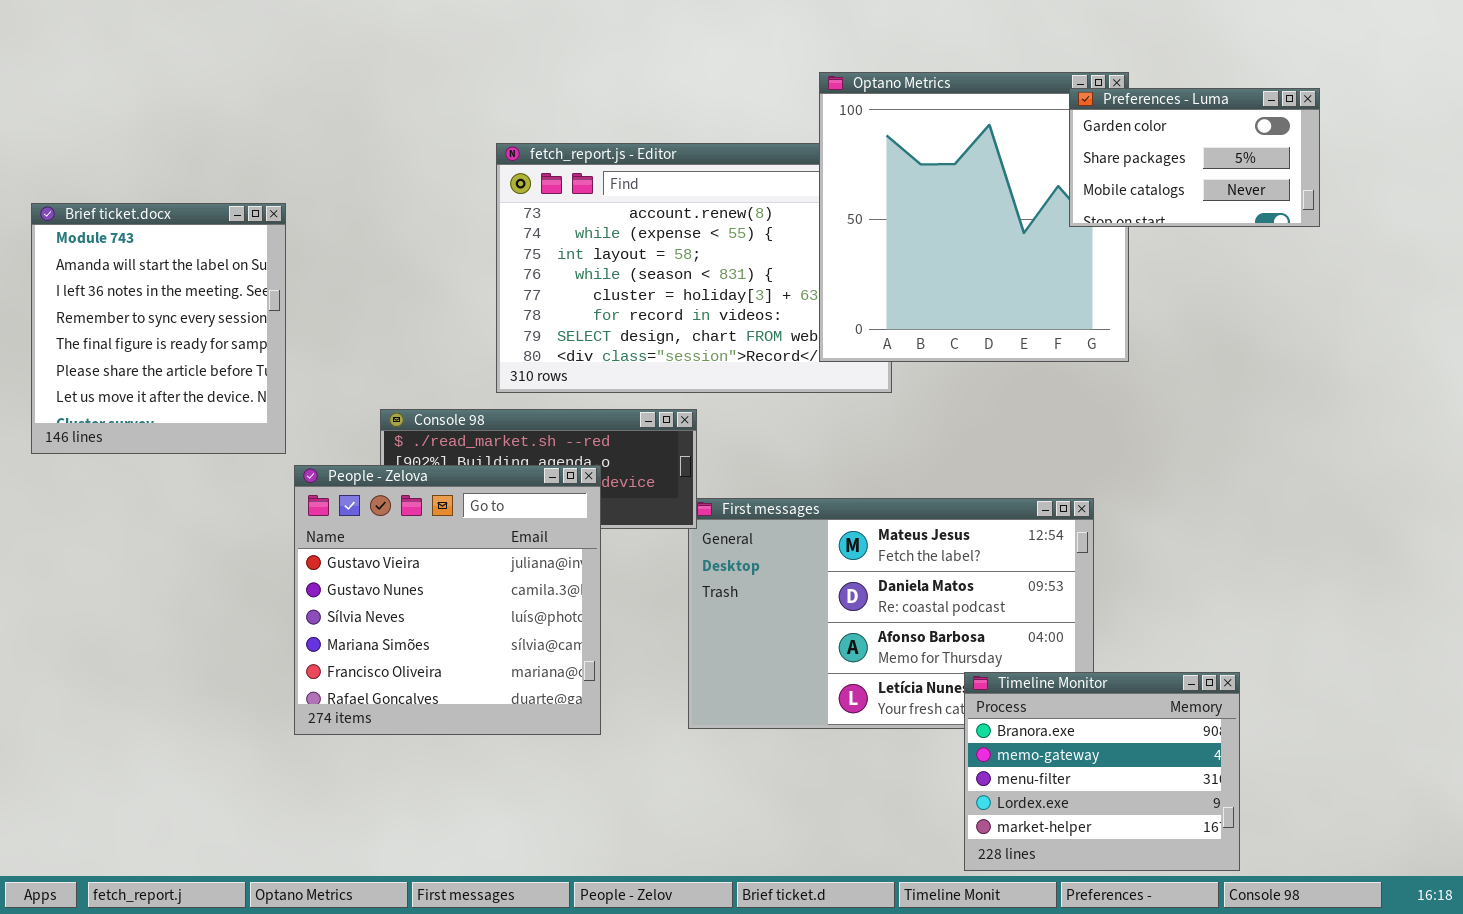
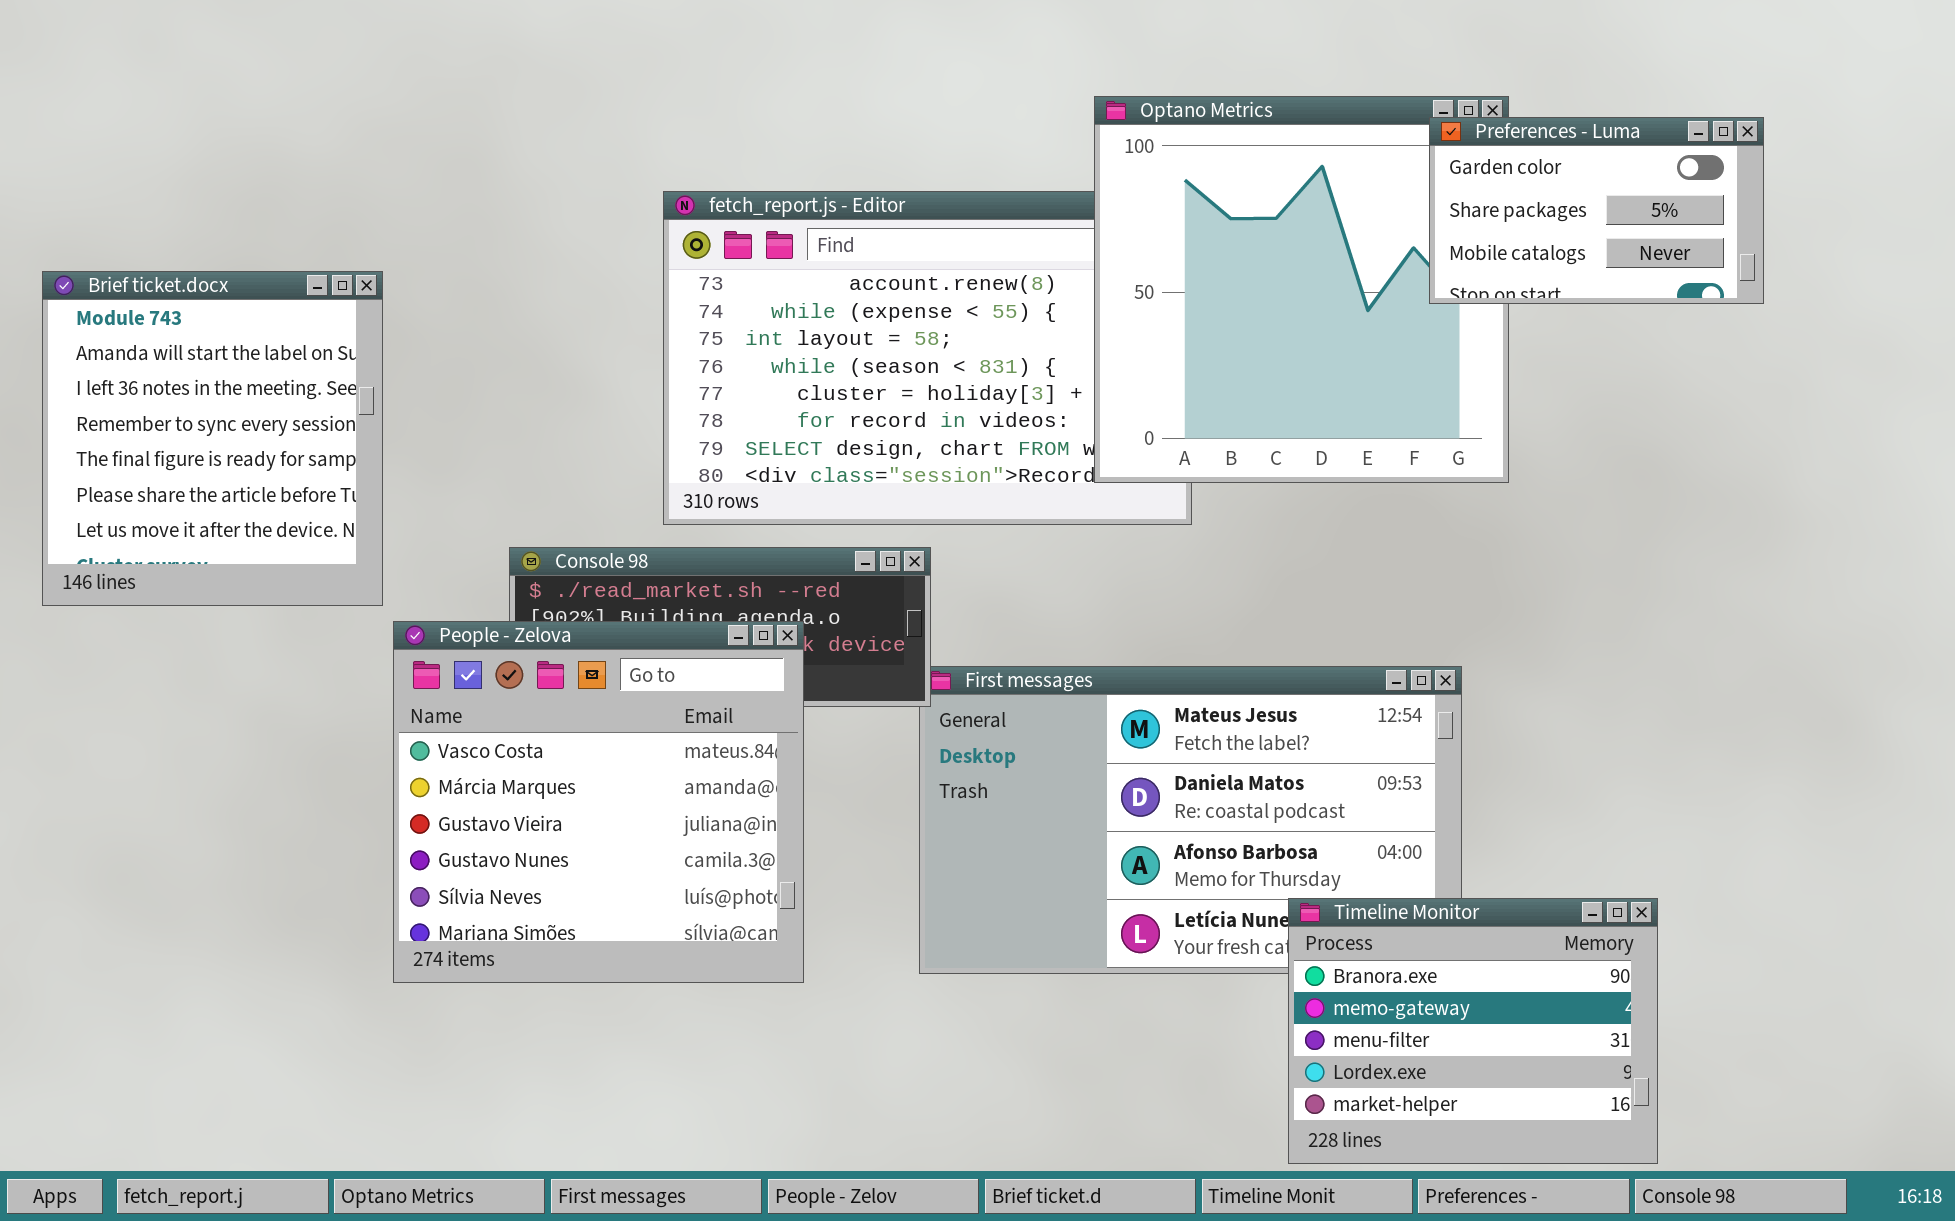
People - Zelova: [294,465,601,735] -> [393,621,804,983], scrolled up 2 rows

